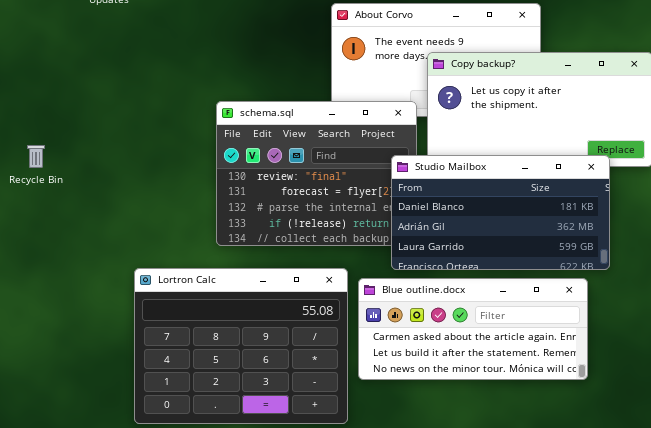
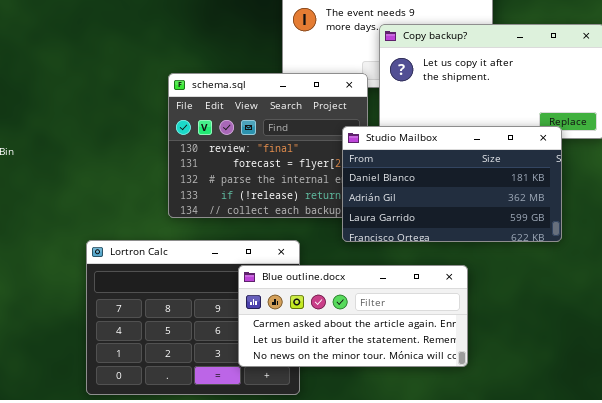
Blue outline.docx: [358,278,588,380] -> [238,265,468,367], moved

